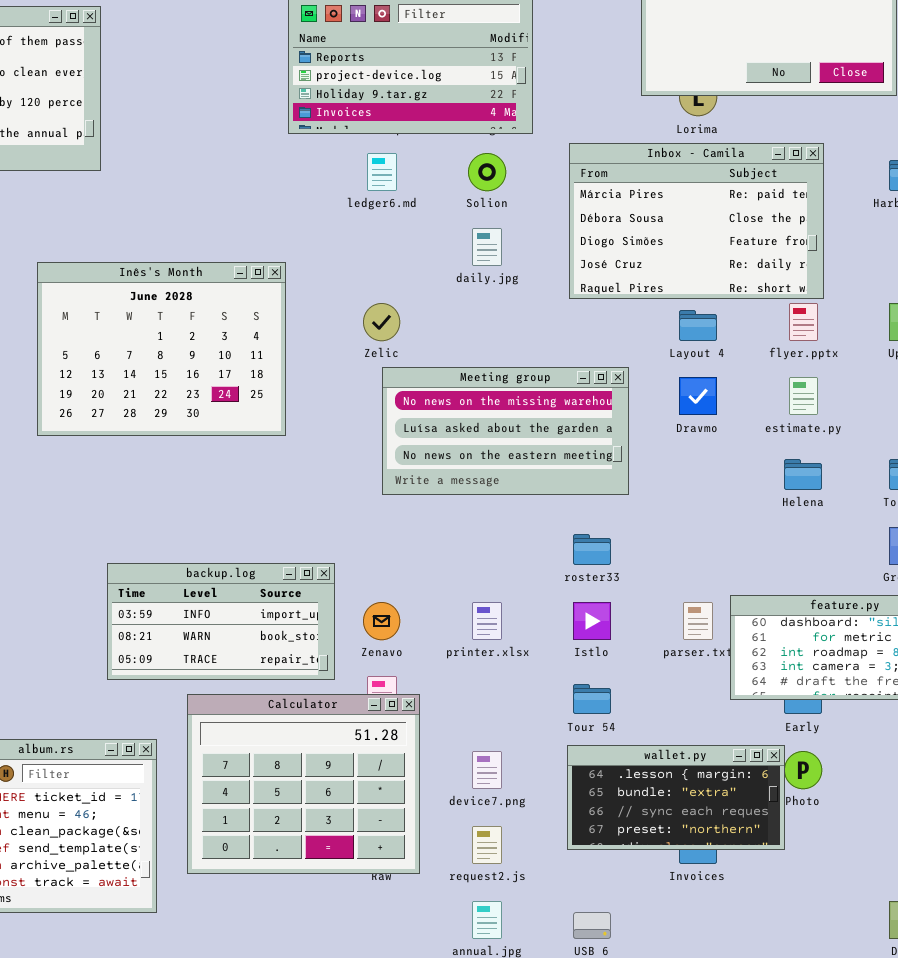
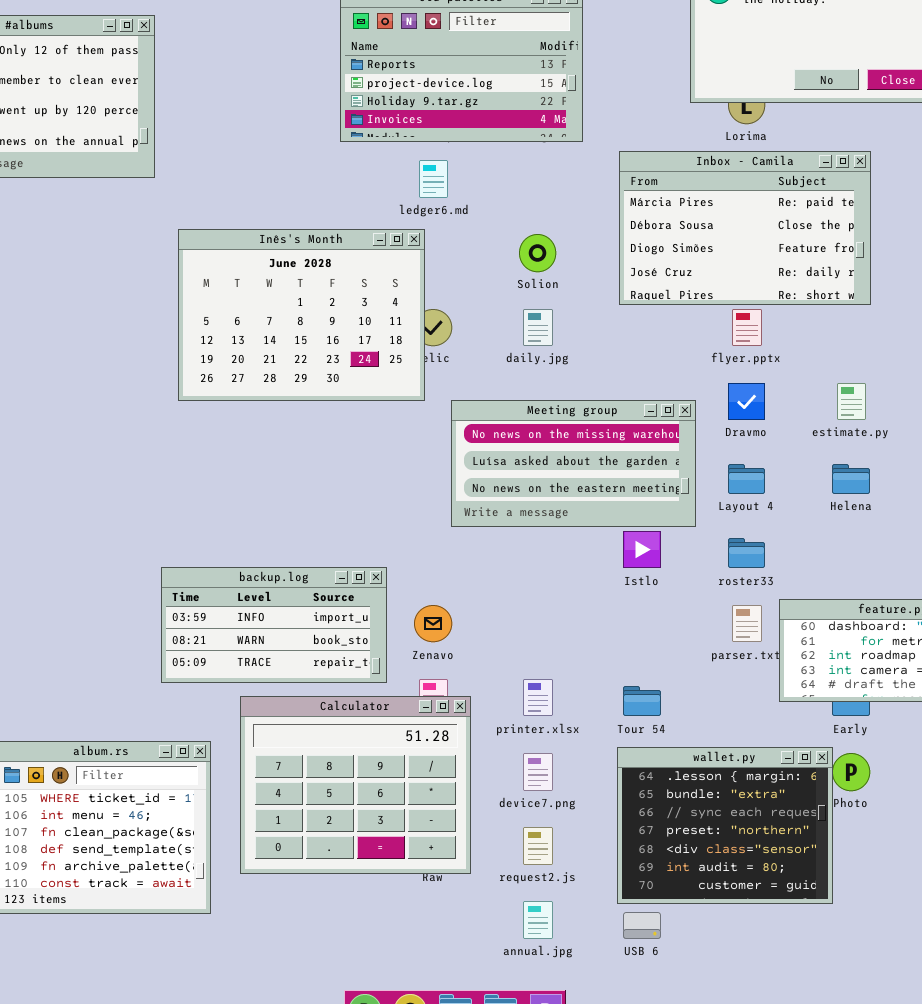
Solion: [468,153,506,191] -> [519,234,556,272], moved
daily.jpg: [472,228,502,266] -> [523,309,553,346], moved
Inês's Month: [37,262,286,436] -> [178,229,425,401], moved
flyer.pptx: [789,303,818,341] -> [732,309,762,346], moved
Layout 4: [679,310,717,341] -> [728,464,765,494], moved
Meeting group: [382,367,629,495] -> [451,400,696,527], moved
roster33: [573,534,611,565] -> [728,538,765,568], moved
printer.xlsx: [472,602,502,640] -> [523,679,553,716], moved
Istlo: [573,602,611,640] -> [623,531,661,568], moved
wallet.py: [567,745,785,850] -> [617,747,833,904], resized

